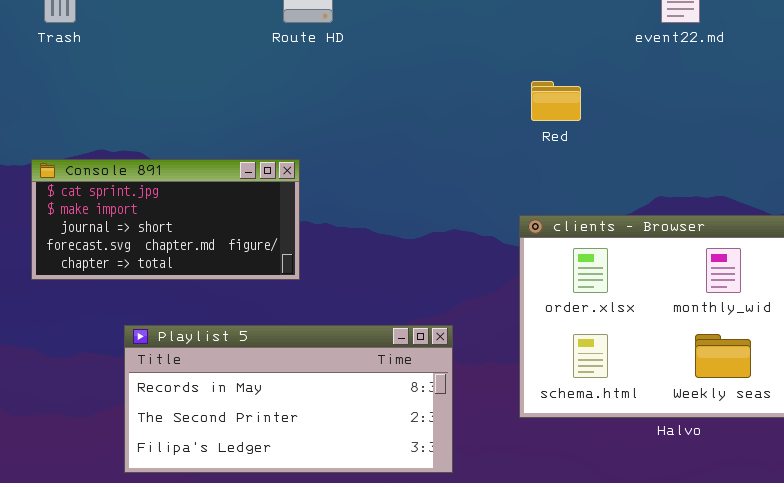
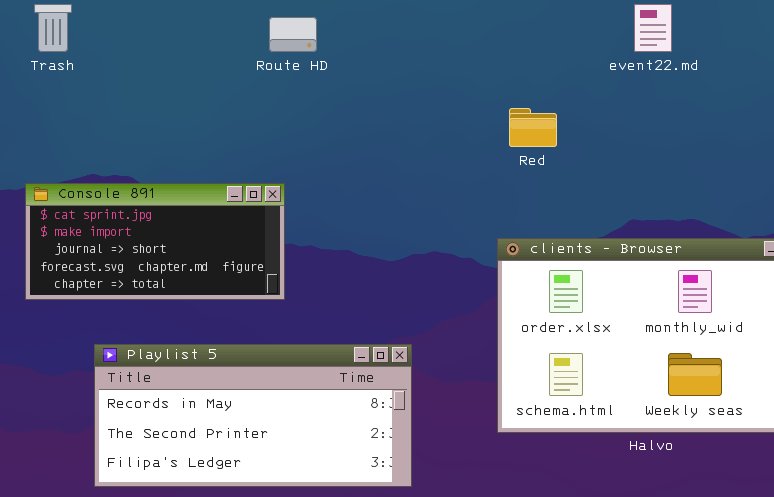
Playlist 5: [124,325,453,473] -> [94,344,412,487], moved

